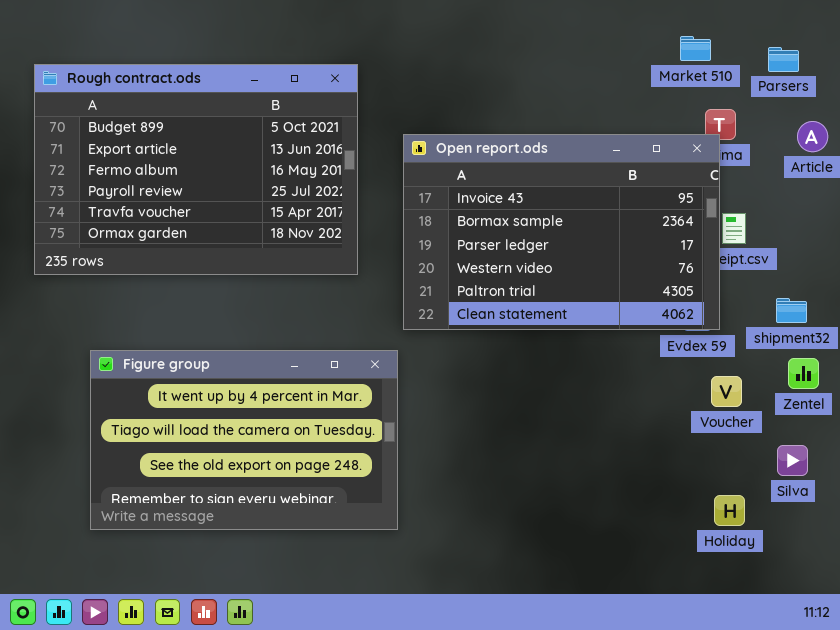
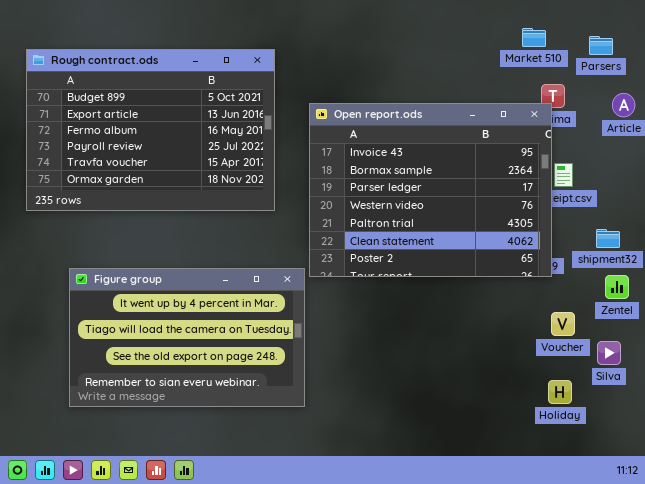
Open report.ods: [403,134,720,330] -> [309,103,552,277], resized
Voucher: [711,376,742,407] -> [551,312,575,336], moved

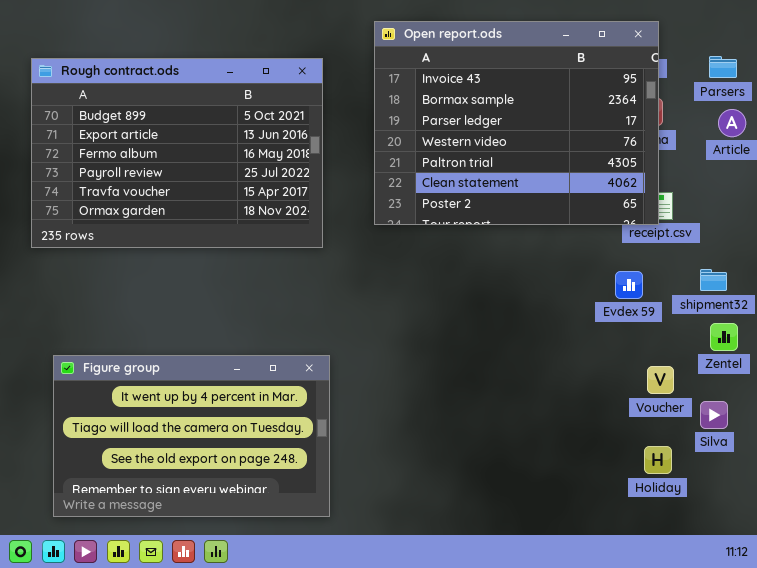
Parsers: [589,36,613,55] -> [709,56,737,78], moved
Open report.ods: [309,103,552,277] -> [374,21,659,225], moved
Figure group: [69,268,305,407] -> [53,355,330,517], moved

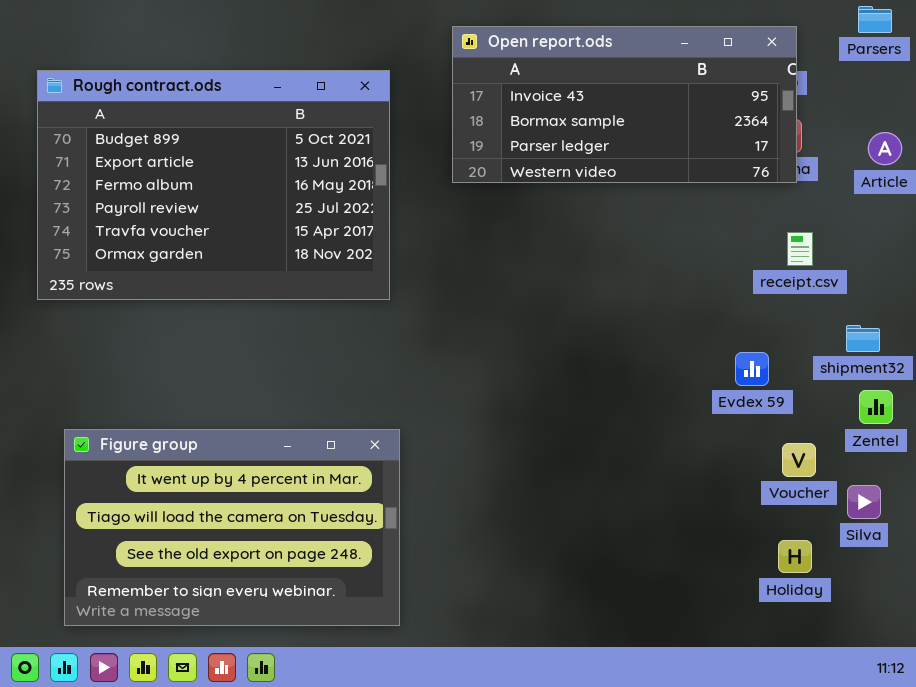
Open report.ods: [374,21,659,225] -> [452,26,797,183], resized
Parsers: [709,56,737,78] -> [858,6,892,33], moved
Evdex 59: [615,271,643,299] -> [735,352,769,386], moved

